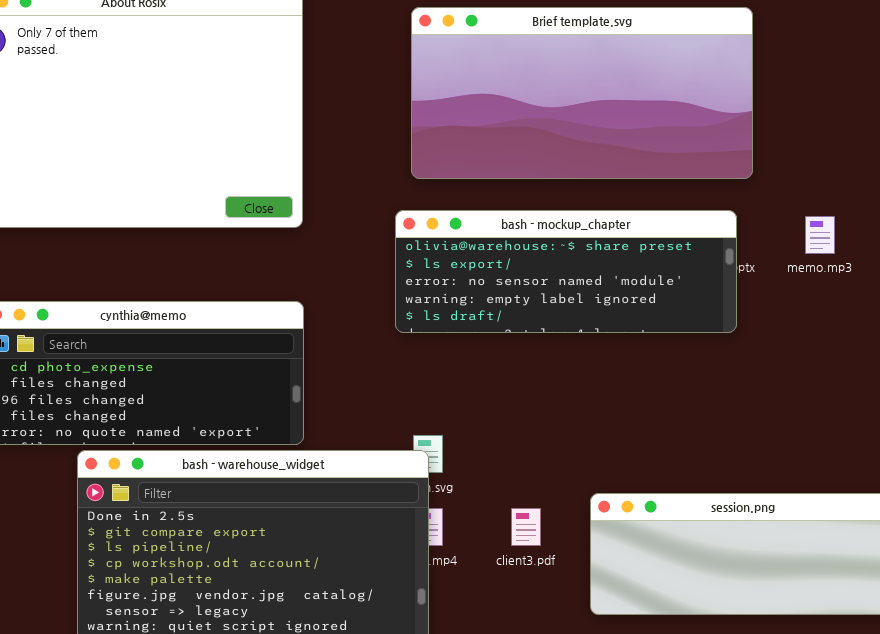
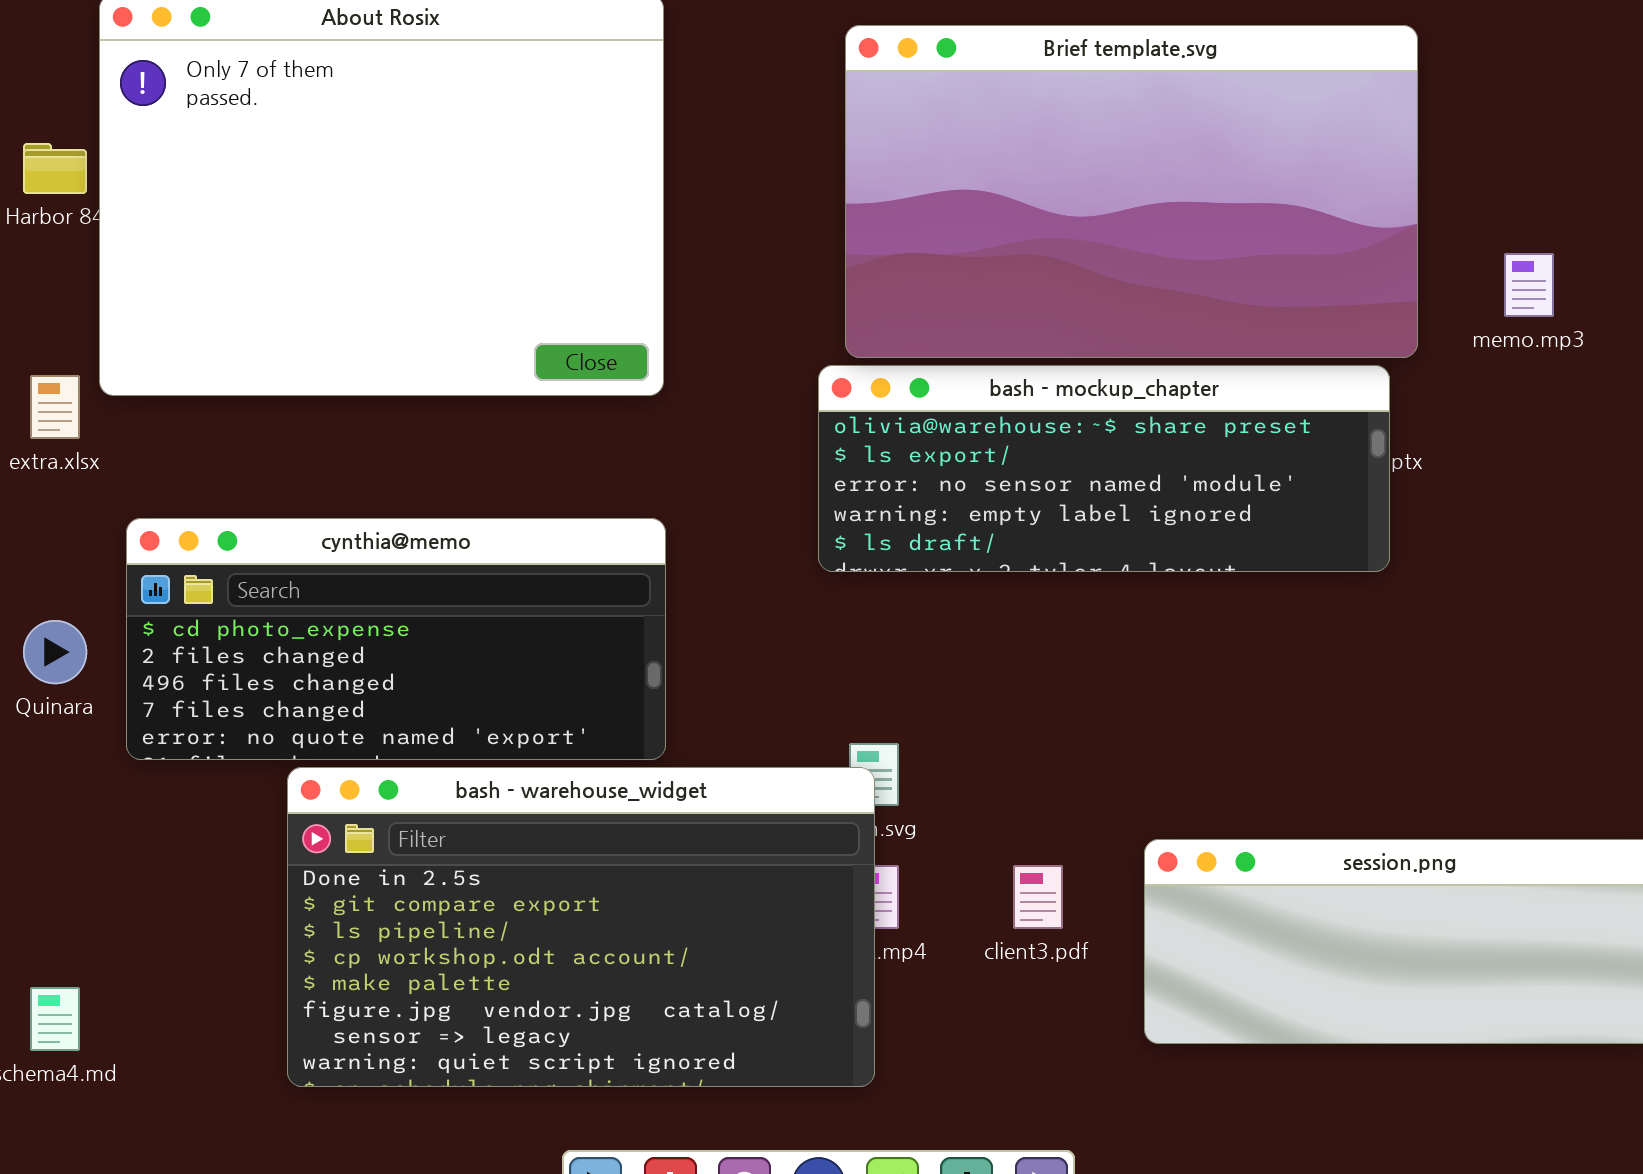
Brief template.svg: [411,7,753,179] -> [845,25,1418,358], resized
memo.mp3: [805,216,835,254] -> [1504,253,1554,317], moved

